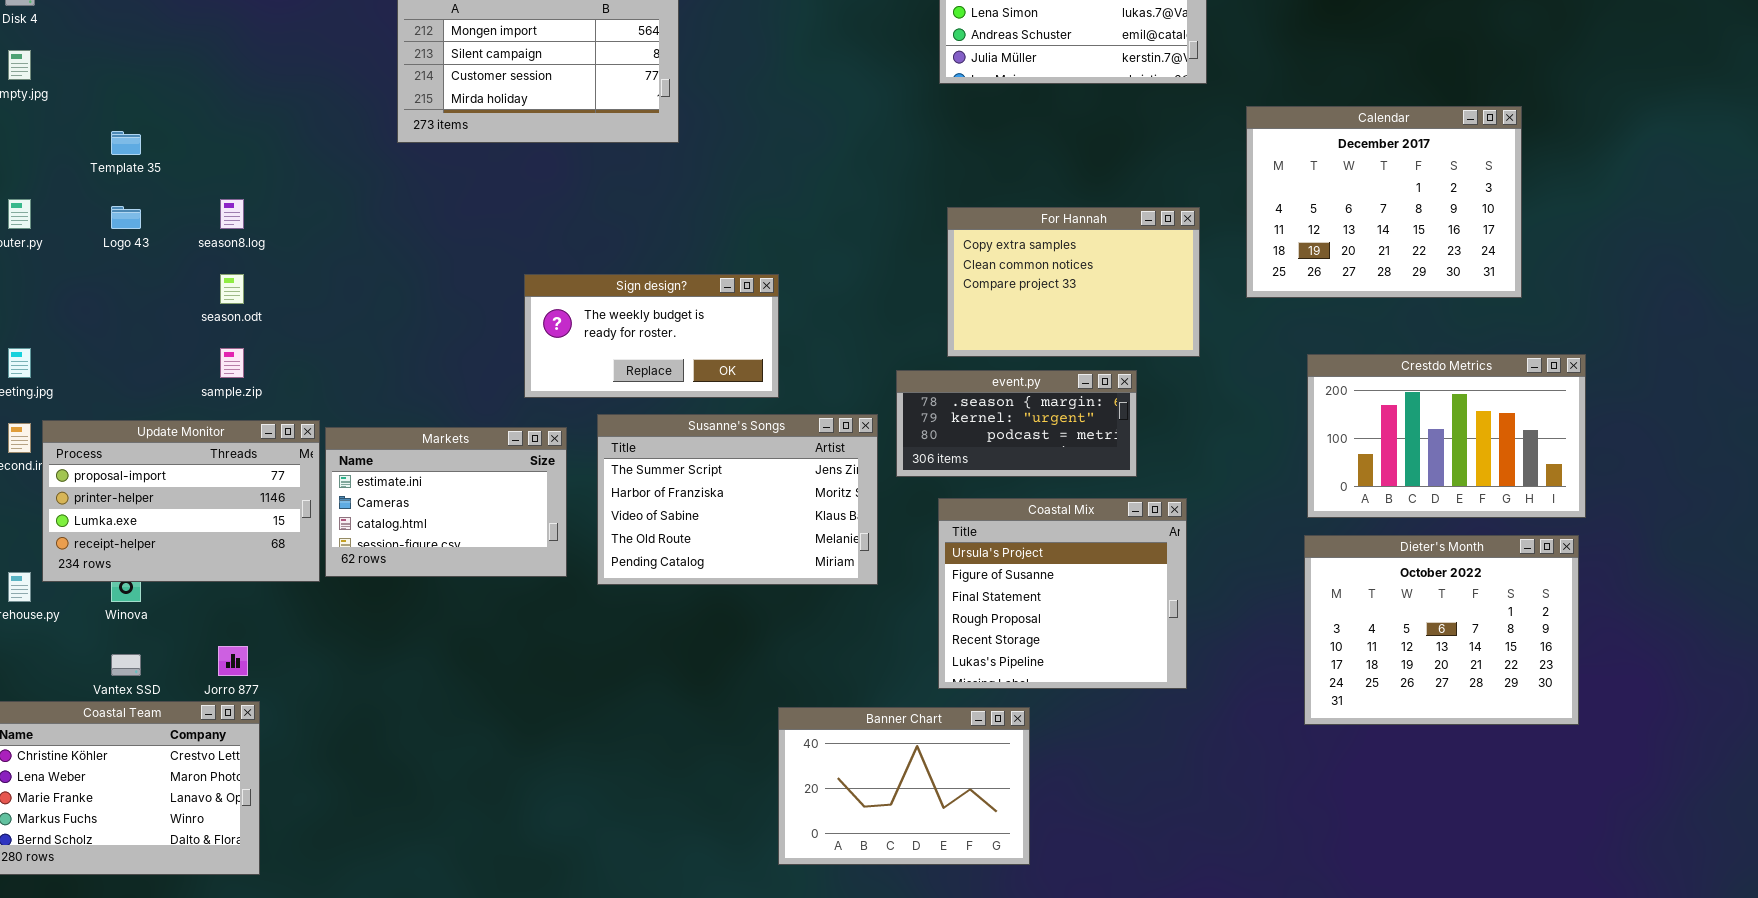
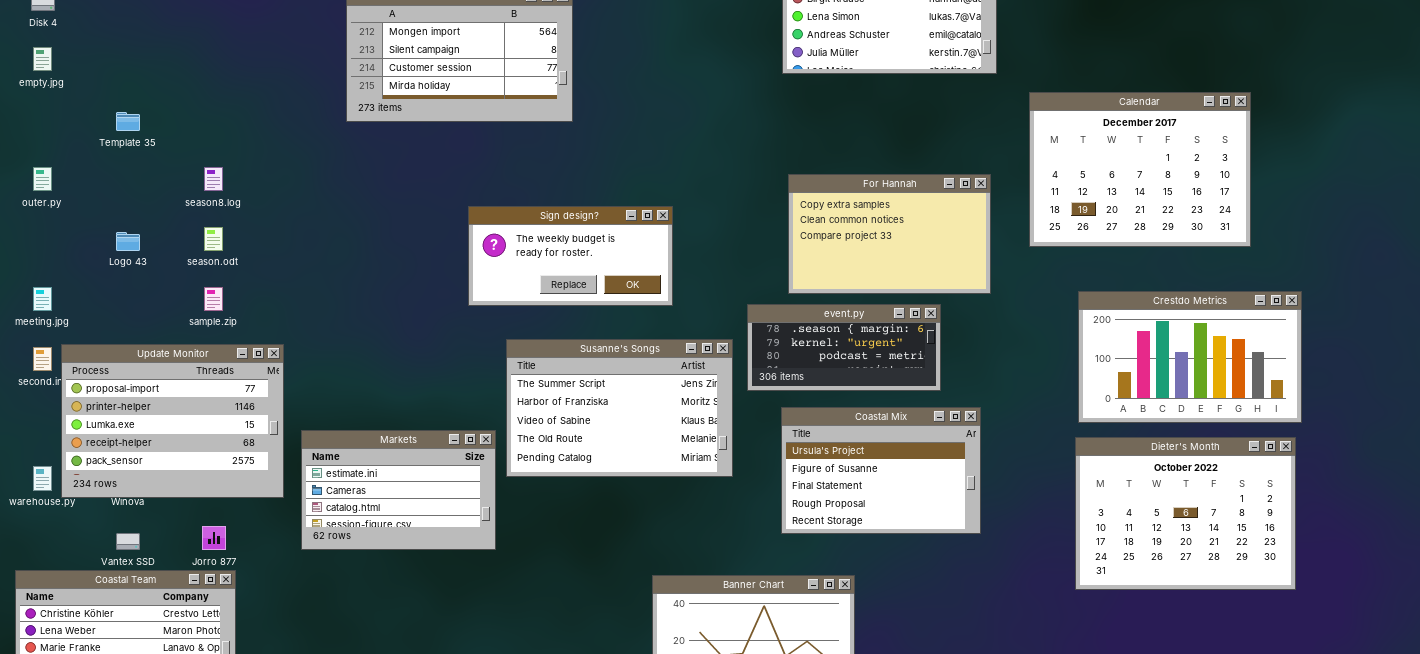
Logo 43: [111,206,141,229] -> [116,232,140,251], moved
Sign design?: [524,274,779,398] -> [468,206,673,306], moved
Update Monitor: [42,420,320,582] -> [61,344,284,498], resized
Markets: [325,427,567,577] -> [301,430,496,550], moved
Coastal Mix: [938,498,1187,689] -> [781,407,981,534], resized

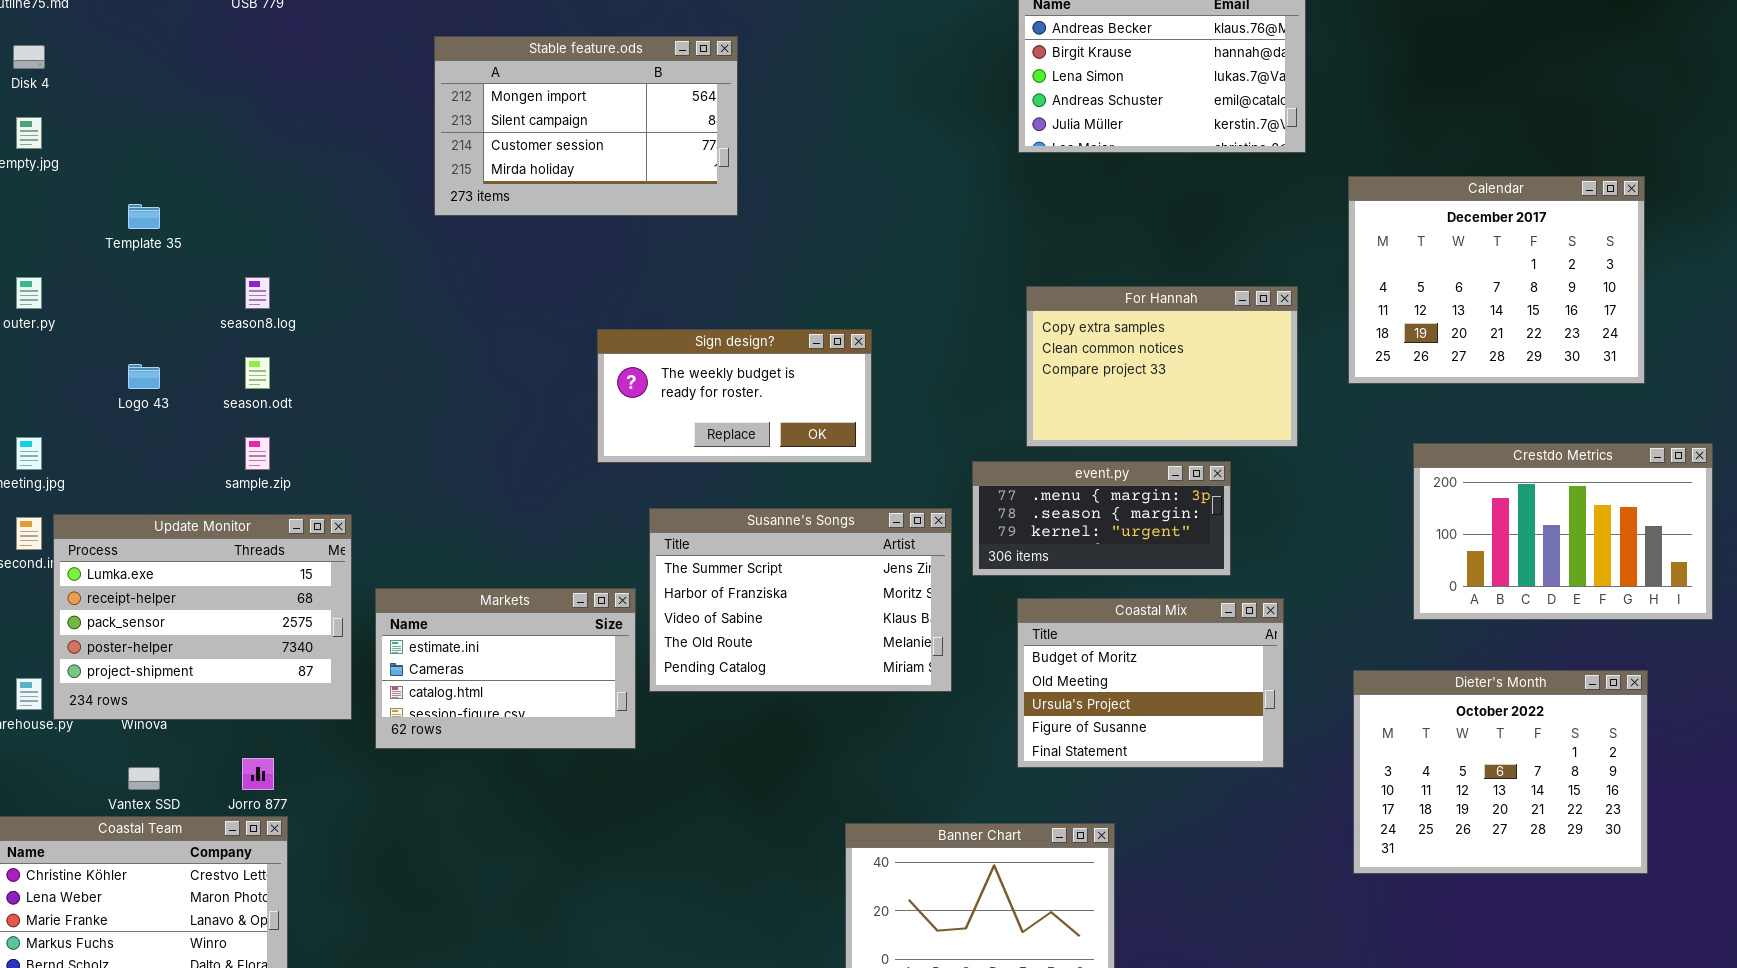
event.py: [747,304,941,391] -> [972,461,1231,576], scrolled up 1 row
Update Monitor: [61,344,284,498] -> [53,514,352,720], scrolled down 2 rows
Coastal Mix: [781,407,981,534] -> [1017,598,1284,768], scrolled up 2 rows
Markets: [301,430,496,550] -> [375,588,636,749], moved
Dieter's Month: [1075,437,1296,590] -> [1353,670,1648,874], moved

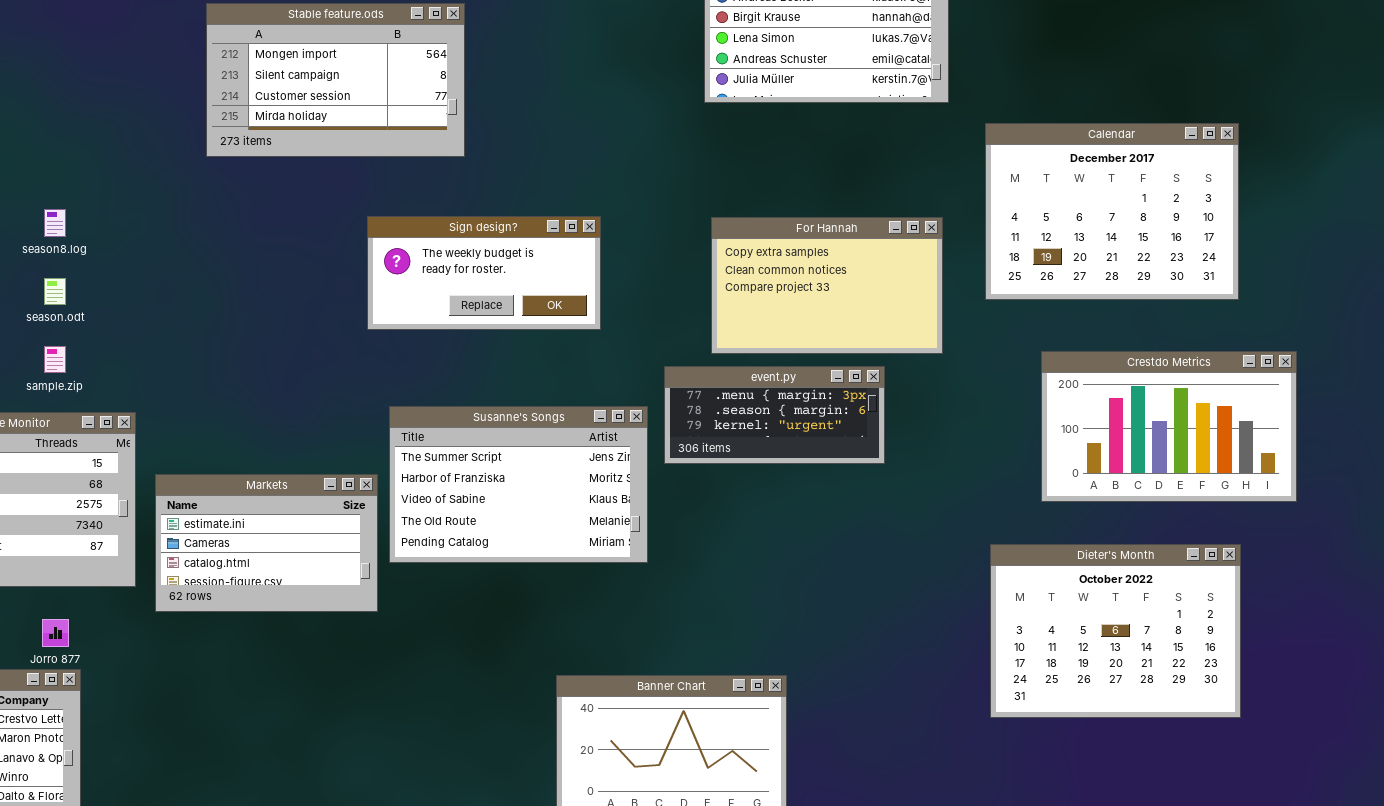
Sign design?: [597,329,872,463] -> [367,216,601,330], moved
Coastal Mix: [1017,598,1284,768] -> none, closed

